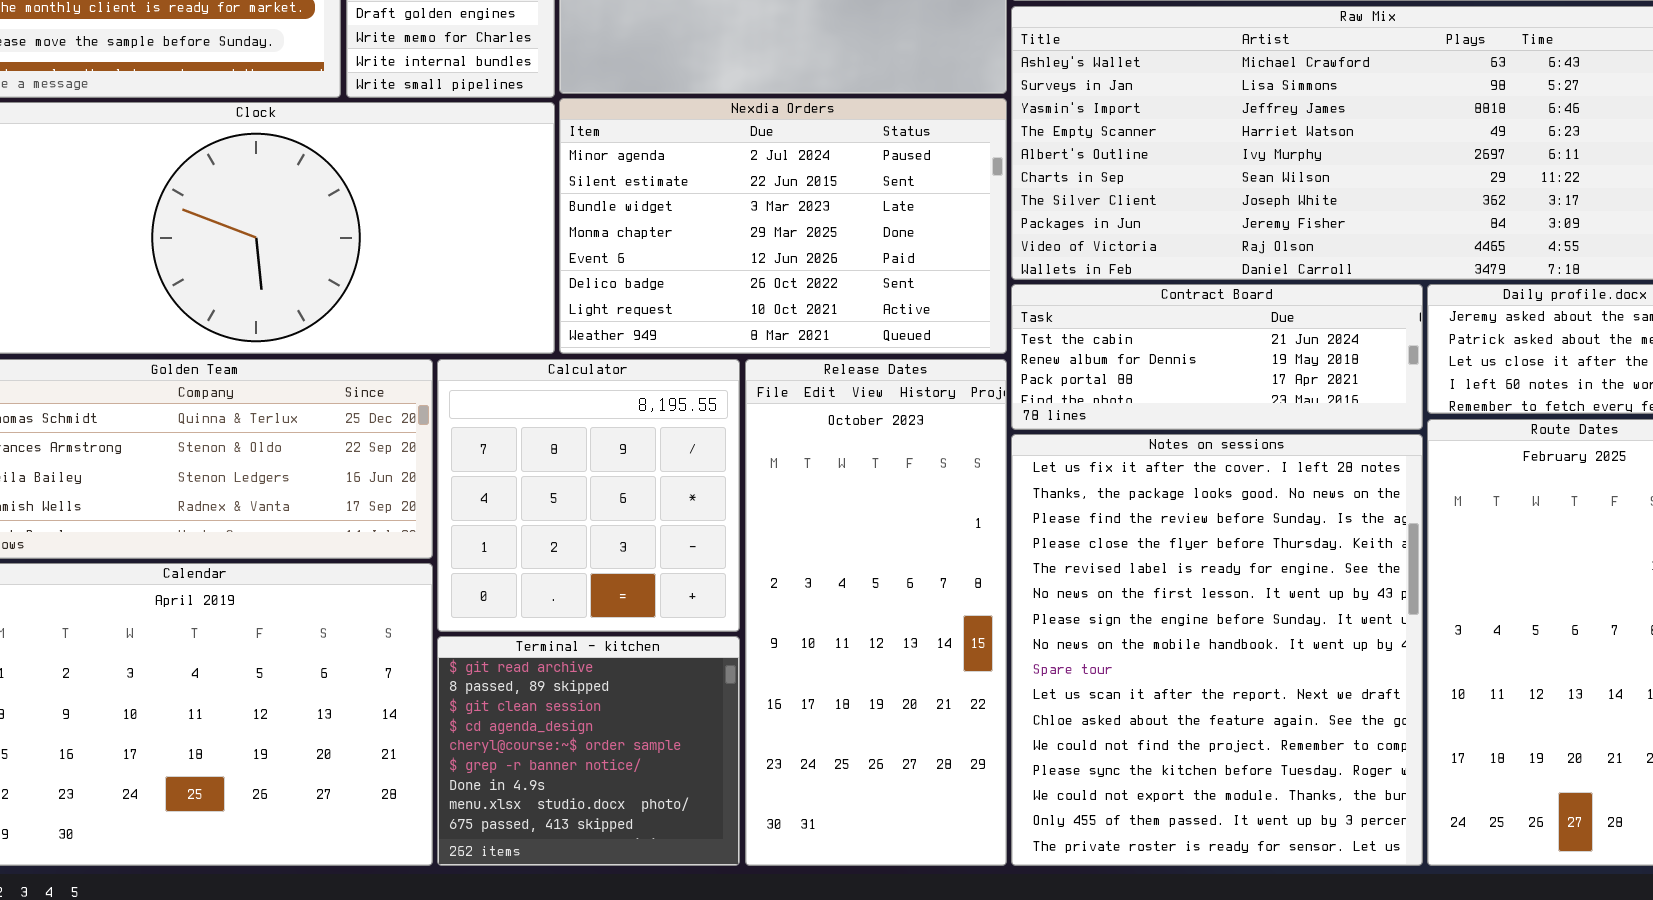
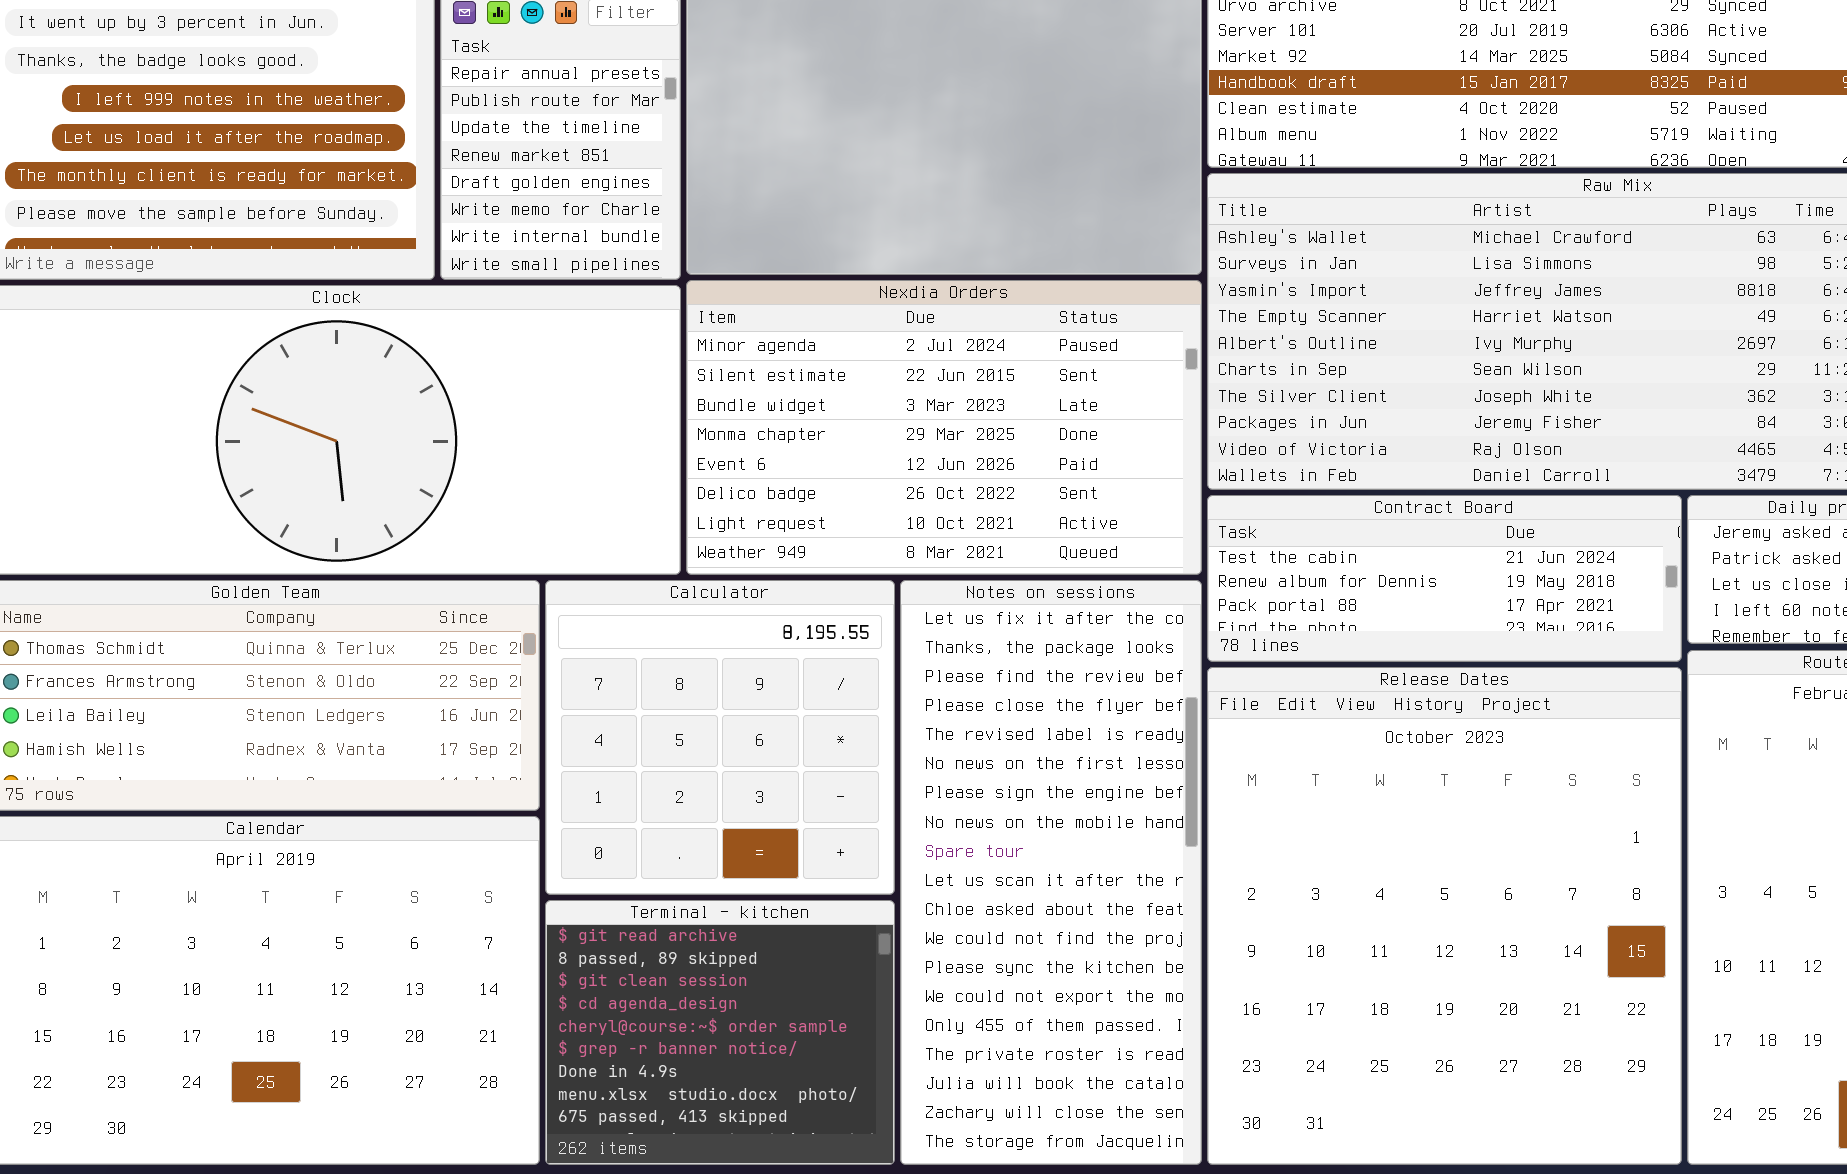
Release Dates: [745,359,1007,866] -> [1207,667,1682,1165], moved, resized
Notes on sessions: [1011,434,1423,866] -> [900,580,1202,1165], moved, resized

